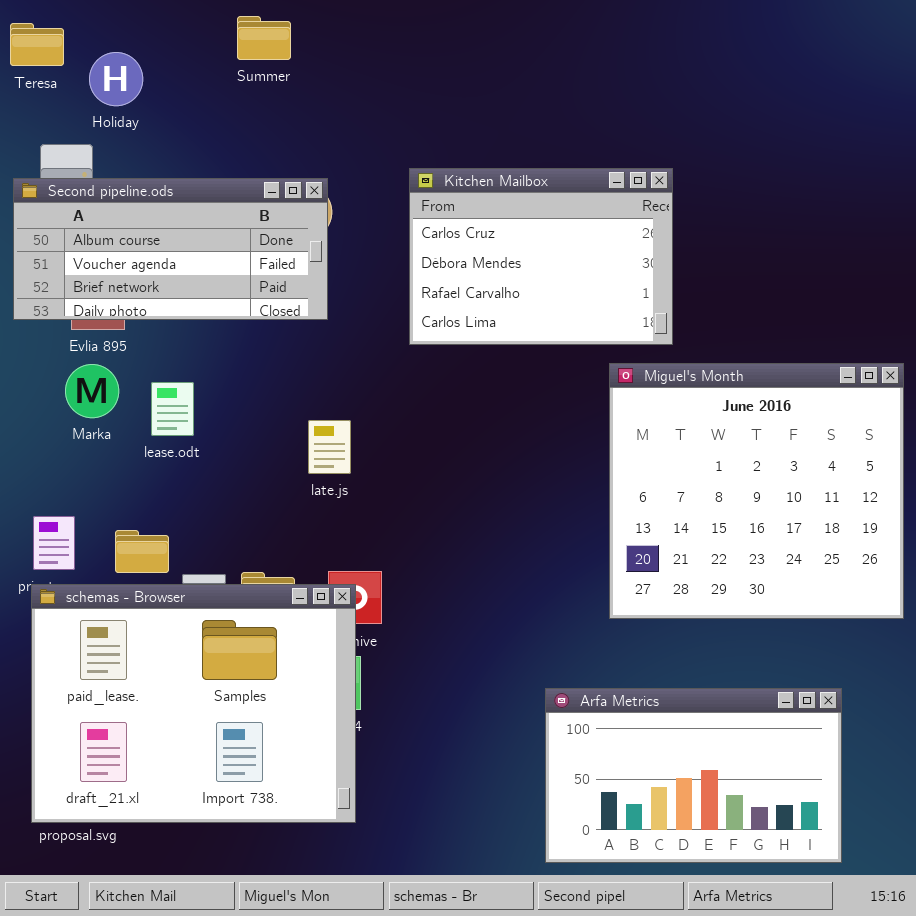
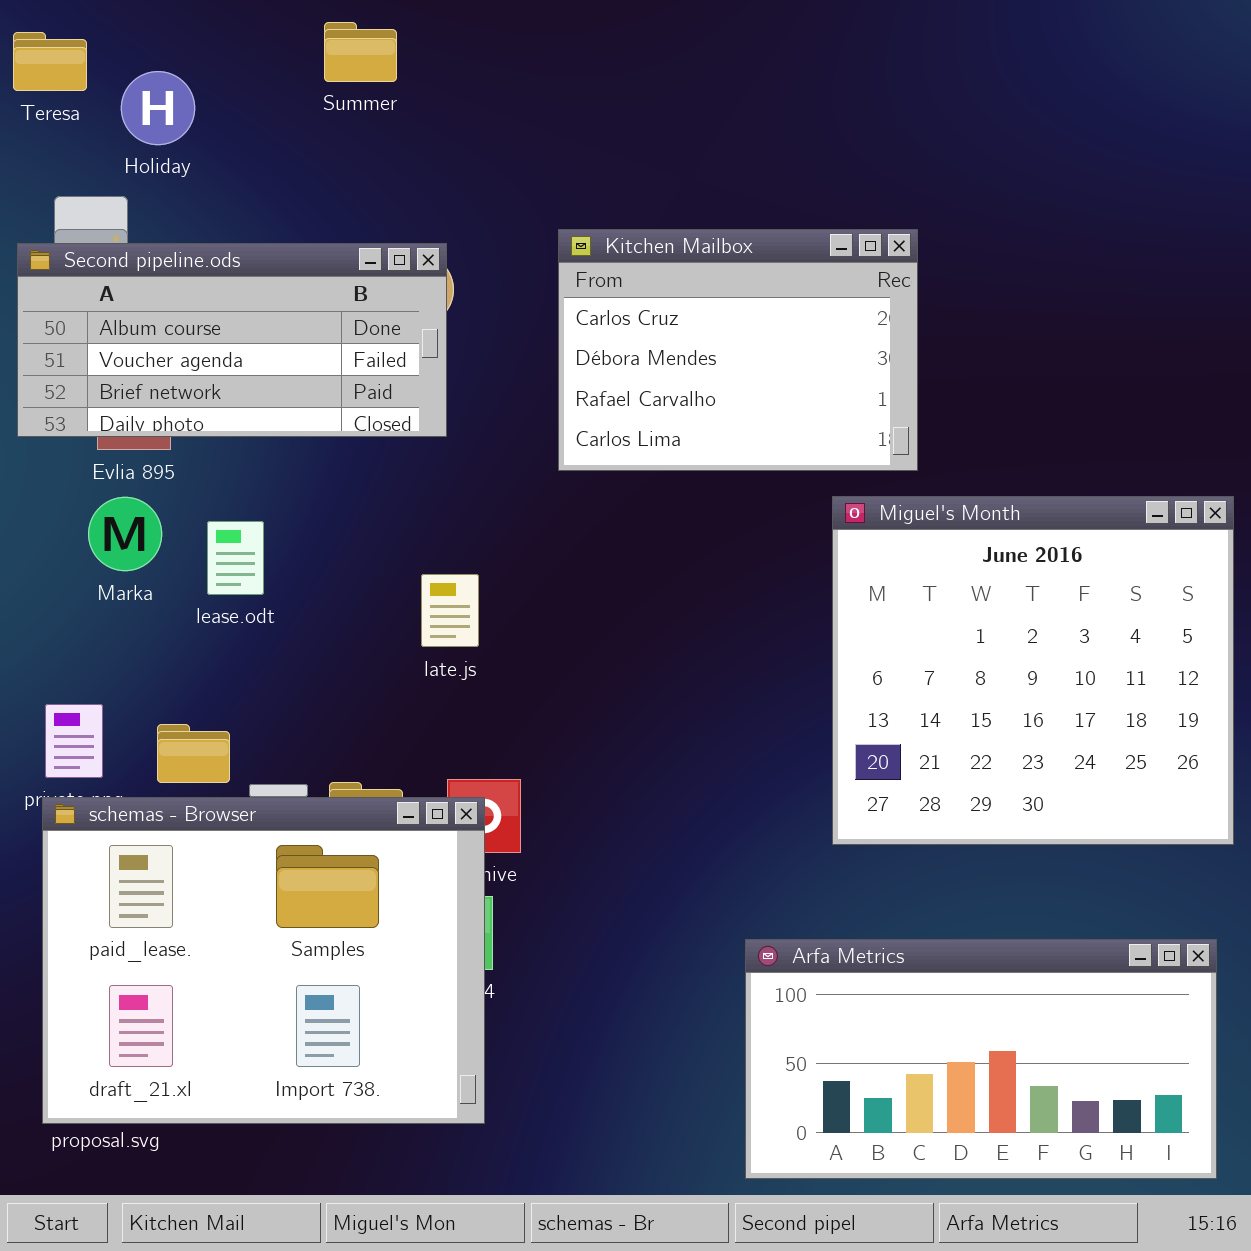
Arfa Metrics: [545,688,842,863] -> [745,939,1217,1179], resized

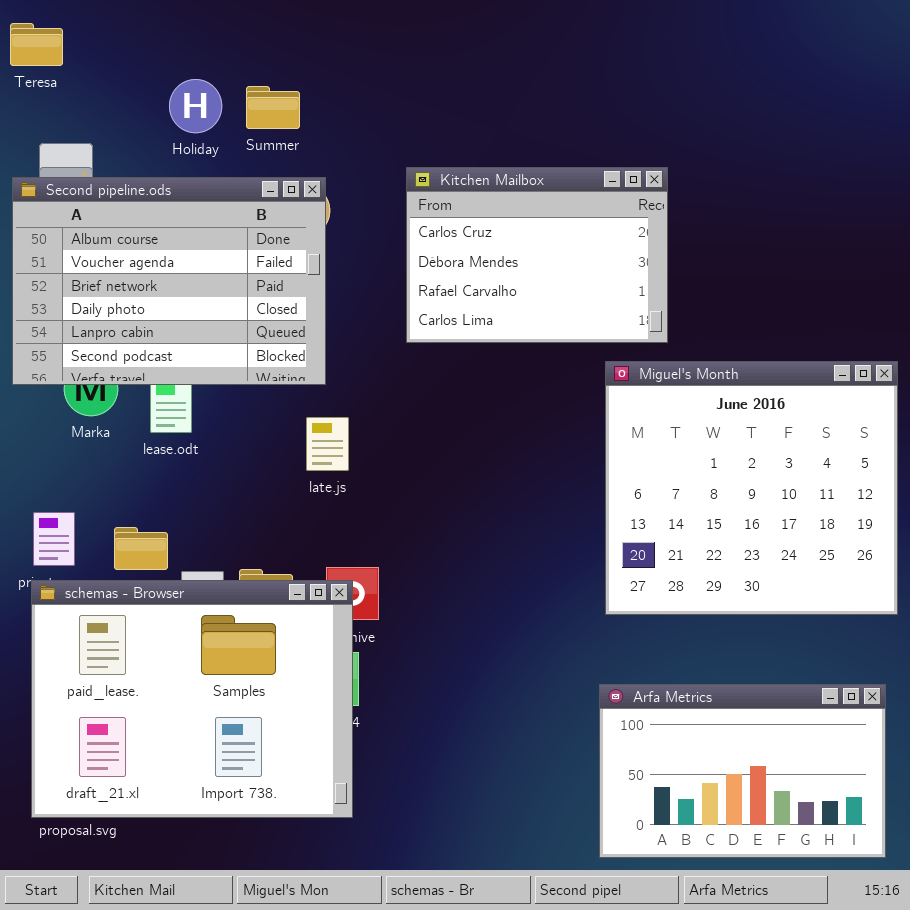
Summer: [324,22,397,82] -> [246,86,300,129], moved
Holiday: [121,71,195,145] -> [169,79,222,133], moved
Second pipeline.ods: [17,243,447,437] -> [12,177,326,385], resized
Arfa Metrics: [745,939,1217,1179] -> [599,684,886,858], resized

